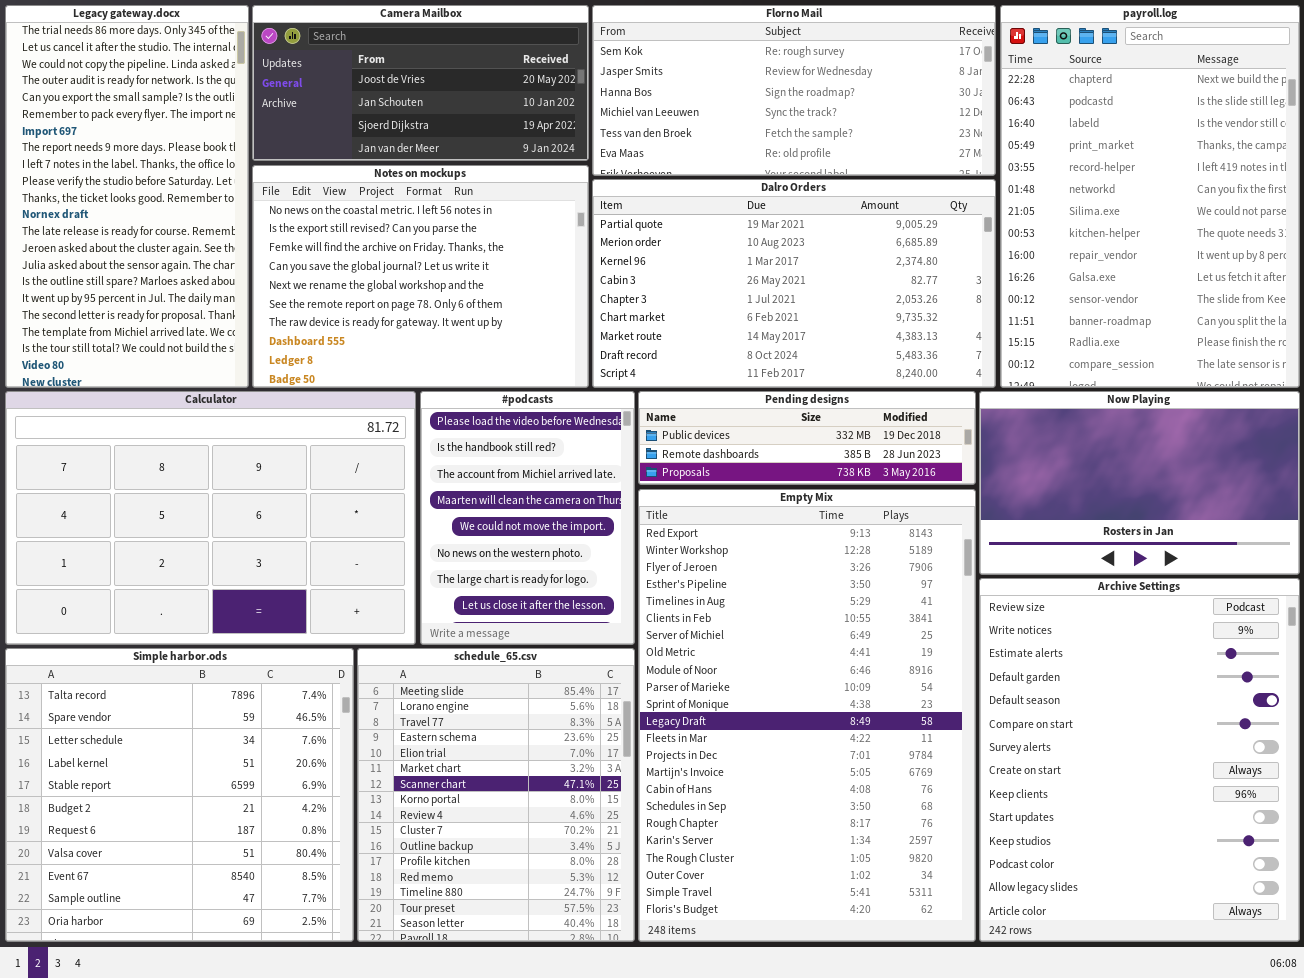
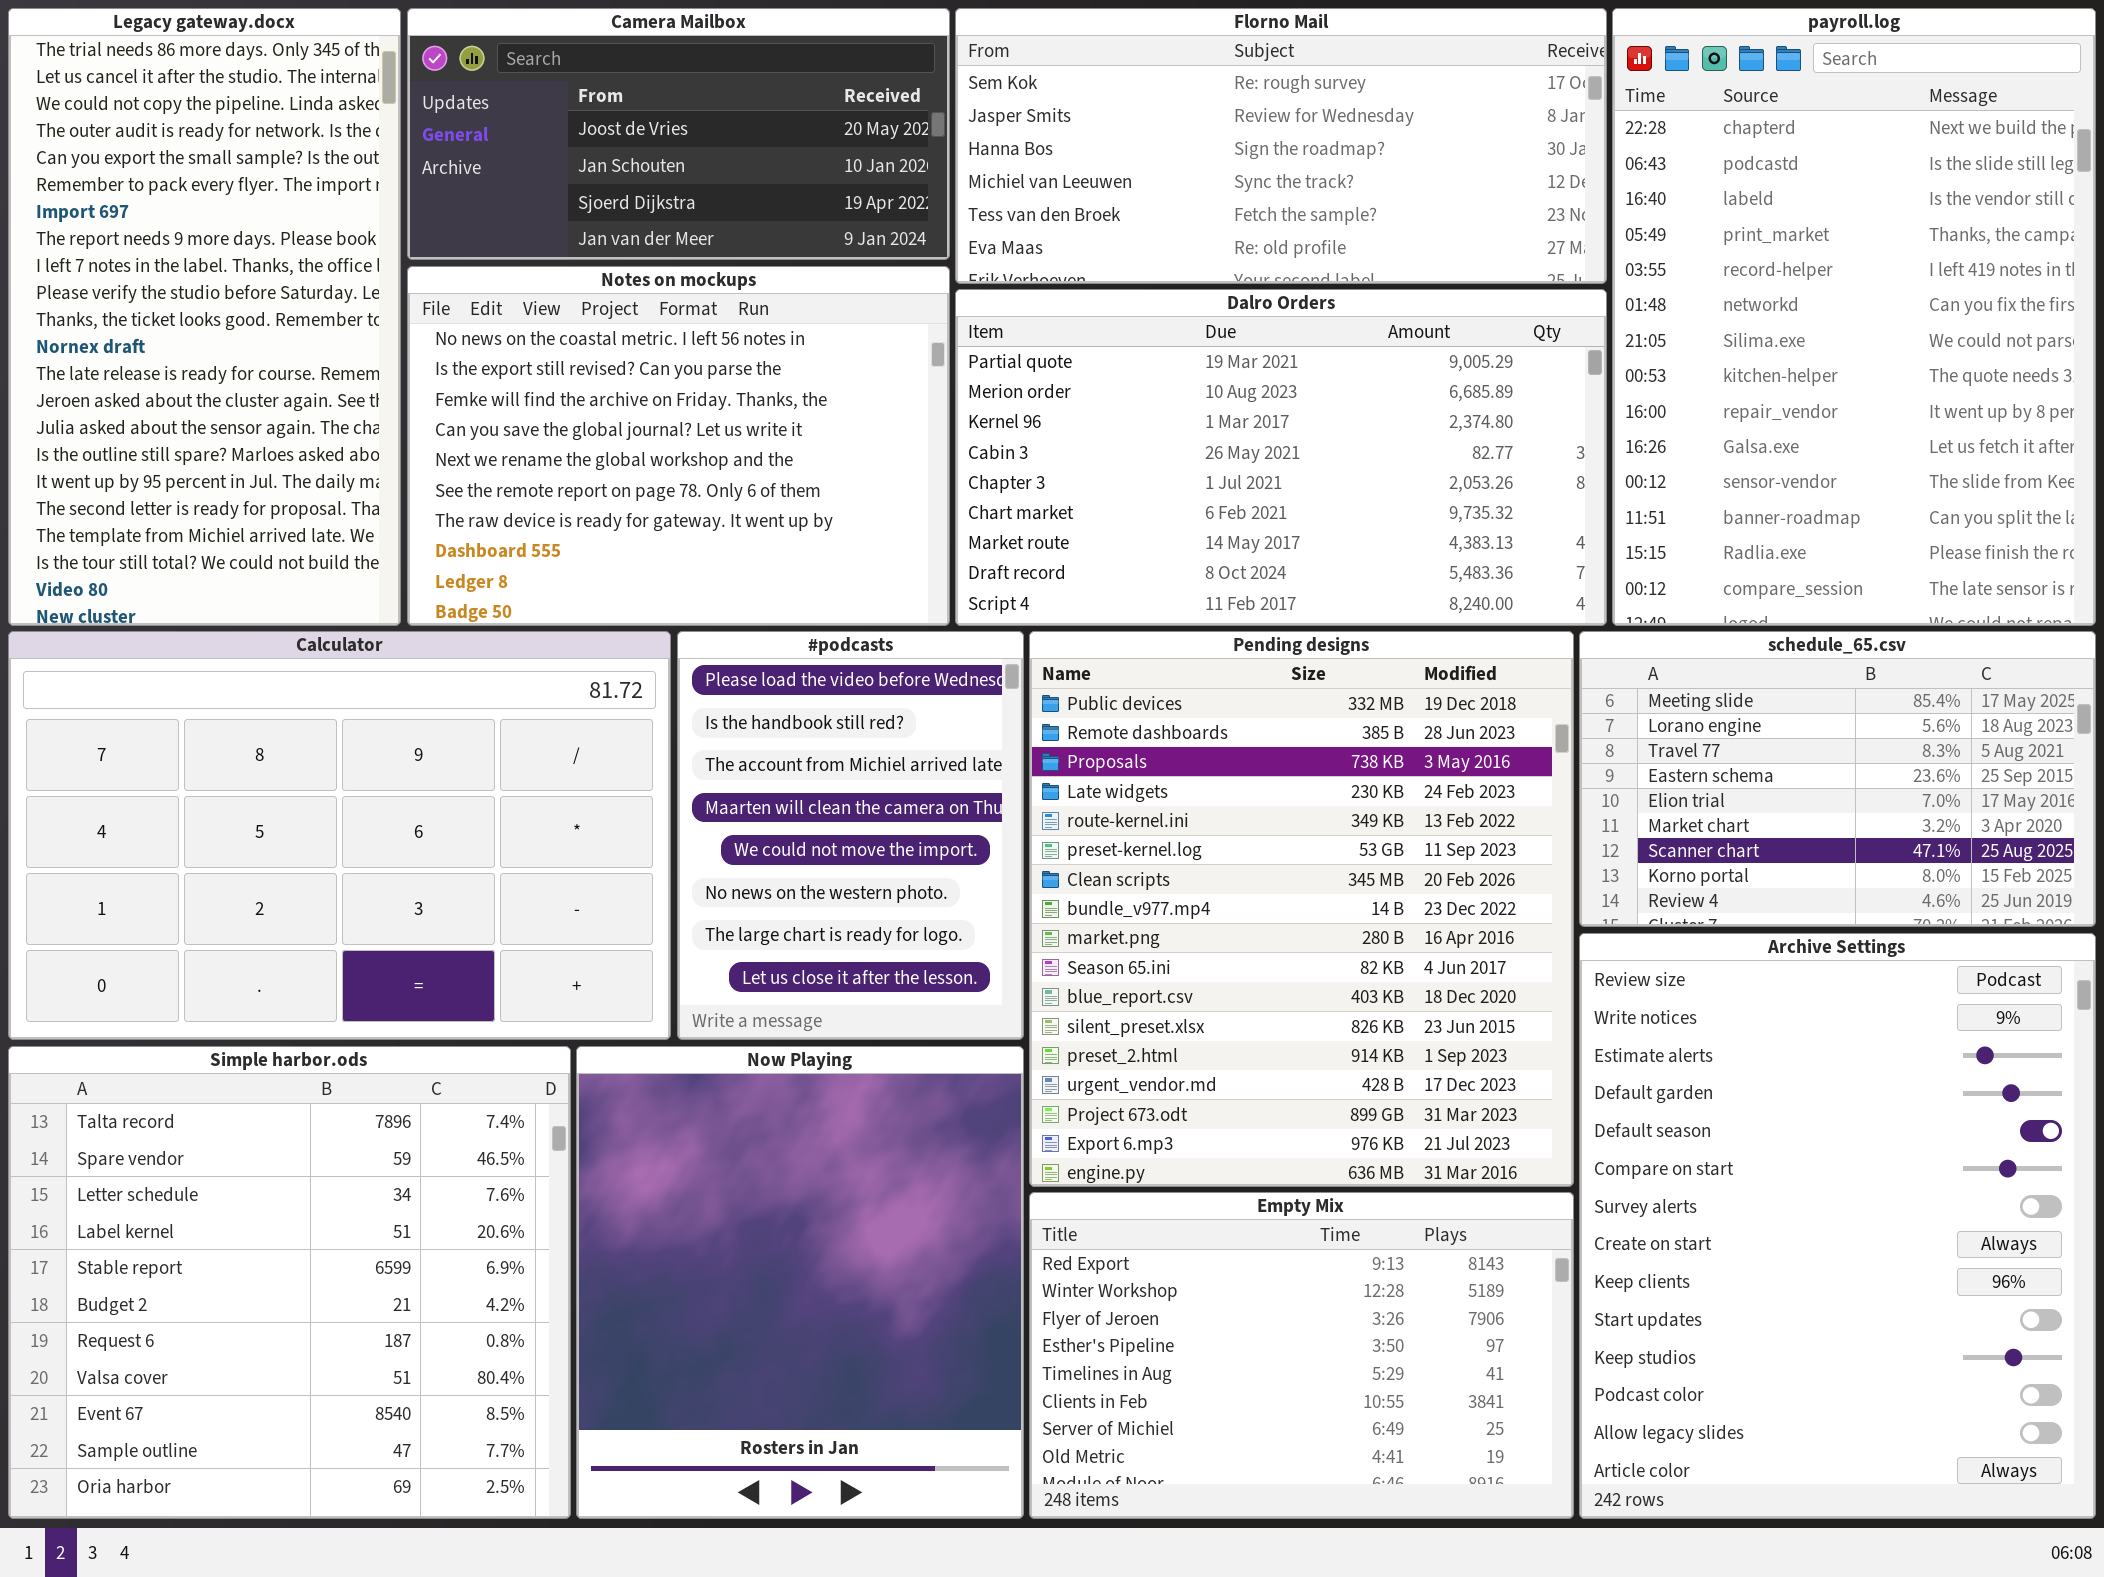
Pending designs: [638,391,976,485] -> [1029,631,1574,1187], resized
Now Playing: [979,391,1300,575] -> [576,1046,1024,1519], moved, resized
Empty Mix: [638,489,976,942] -> [1029,1192,1574,1519], resized
schedule_65.csv: [357,648,635,942] -> [1579,631,2096,927], moved, resized

